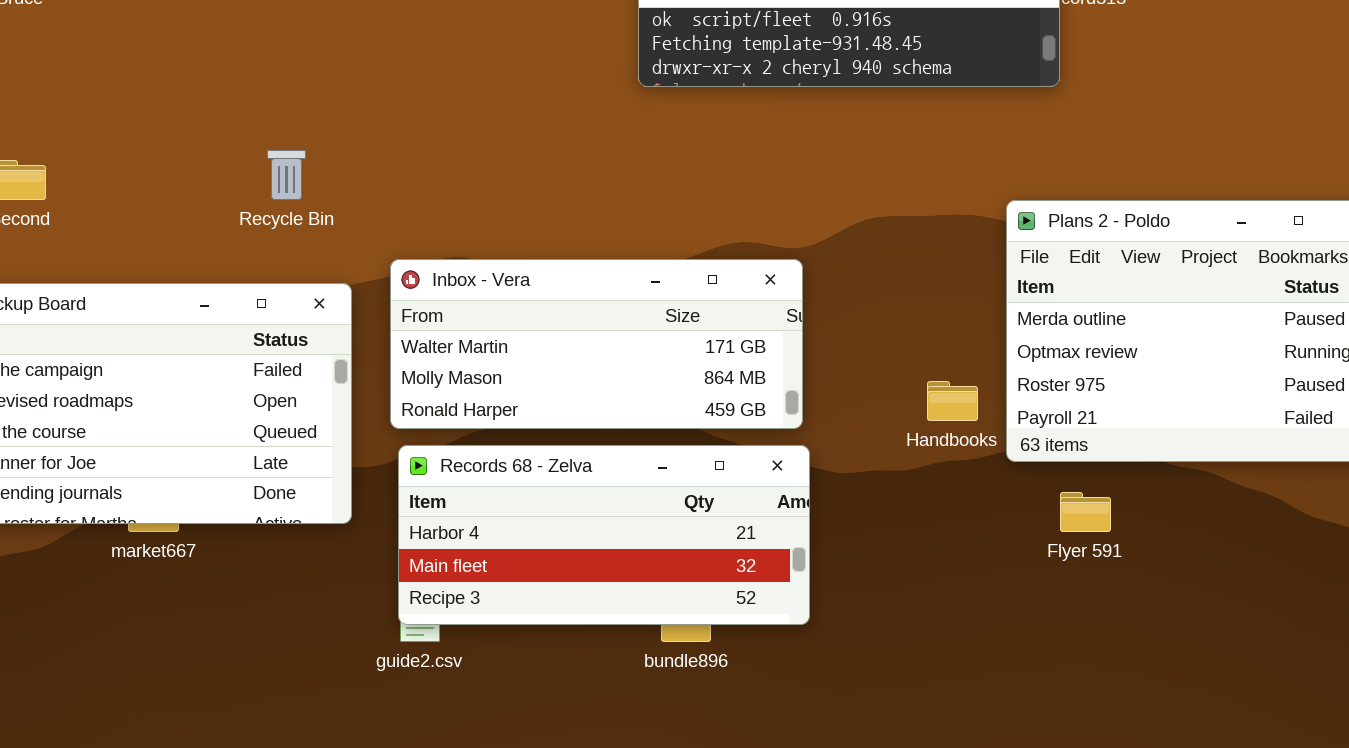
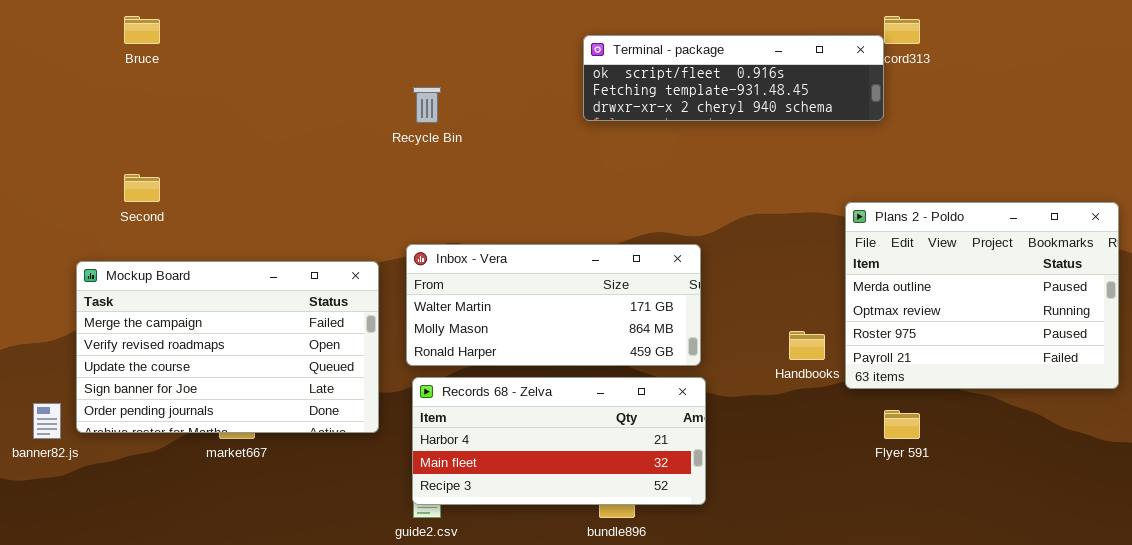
Recycle Bin: [267,150,306,200] -> [413,87,441,123], moved

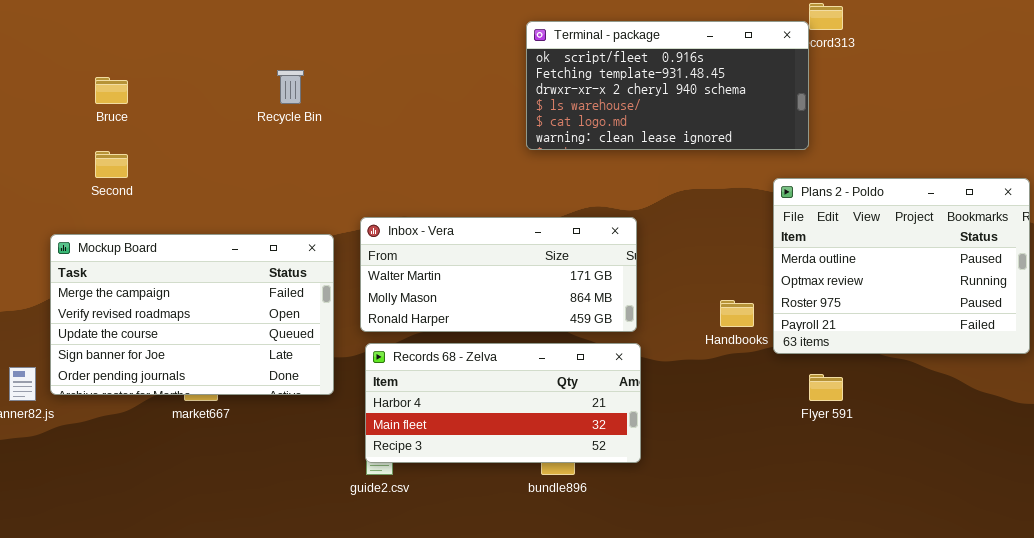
Bruce: [124,16,160,44] -> [95,77,128,104], moved
Terminal - package: [583,35,884,121] -> [526,21,809,150], resized
Recycle Bin: [413,87,441,123] -> [277,70,304,104], moved

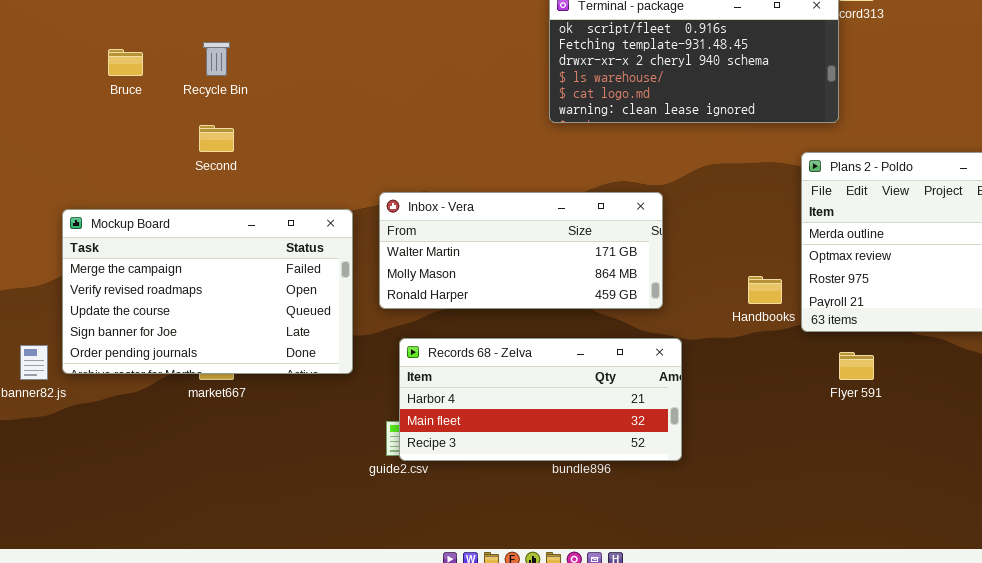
Recycle Bin: [277,70,304,104] -> [203,42,230,76], moved
Second: [95,151,128,178] -> [199,125,234,152], moved
Records 68 - Zelva: [365,343,641,463] -> [399,338,682,461], moved

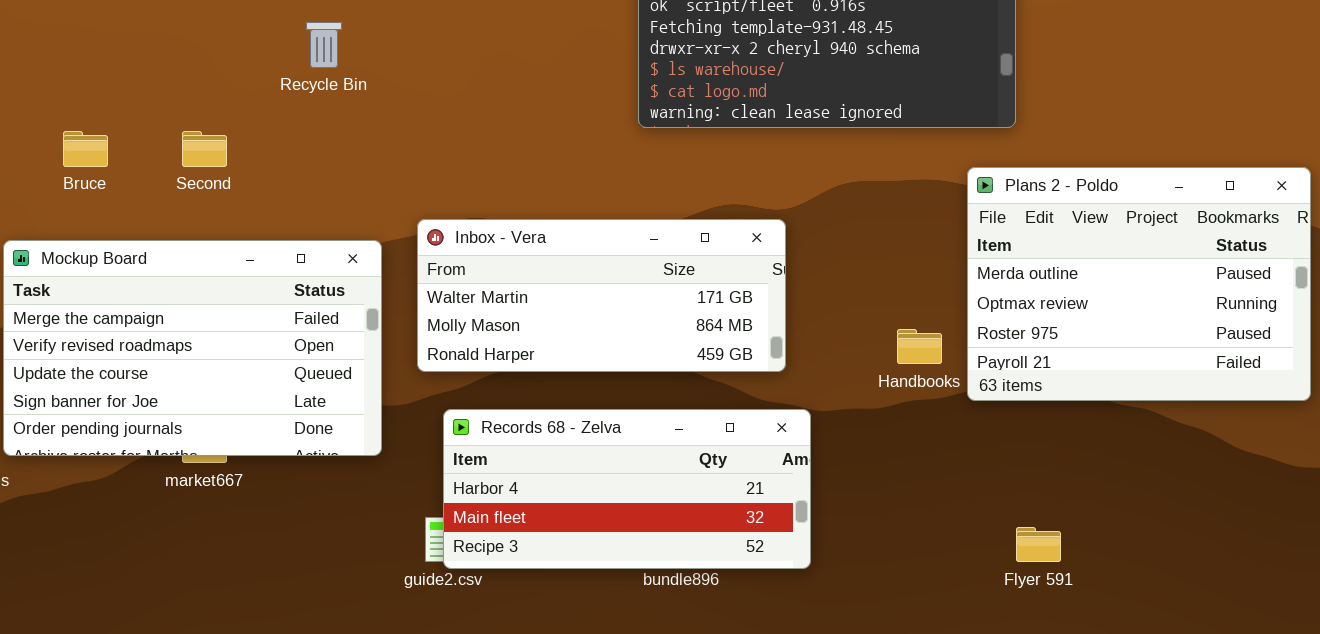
Recycle Bin: [203,42,230,76] -> [306,22,342,68], moved
Bruce: [108,49,143,76] -> [63,131,108,167], moved
Flyer 591: [839,352,874,380] -> [1016,527,1061,562], moved

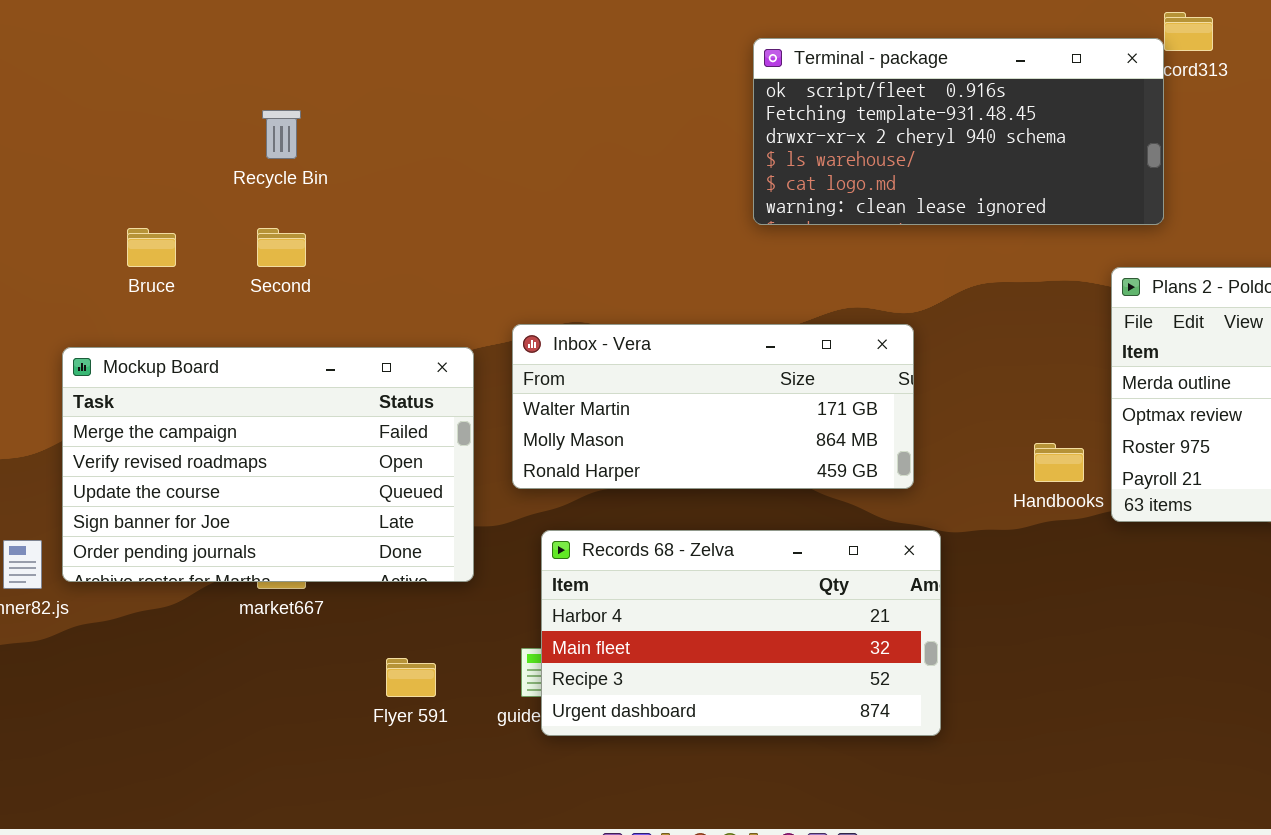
Recycle Bin: [306,22,342,68] -> [262,110,301,159], moved
Records 68 - Zelva: [443,409,811,569] -> [541,530,941,736], resized
Flyer 591: [1016,527,1061,562] -> [386,658,436,697], moved

